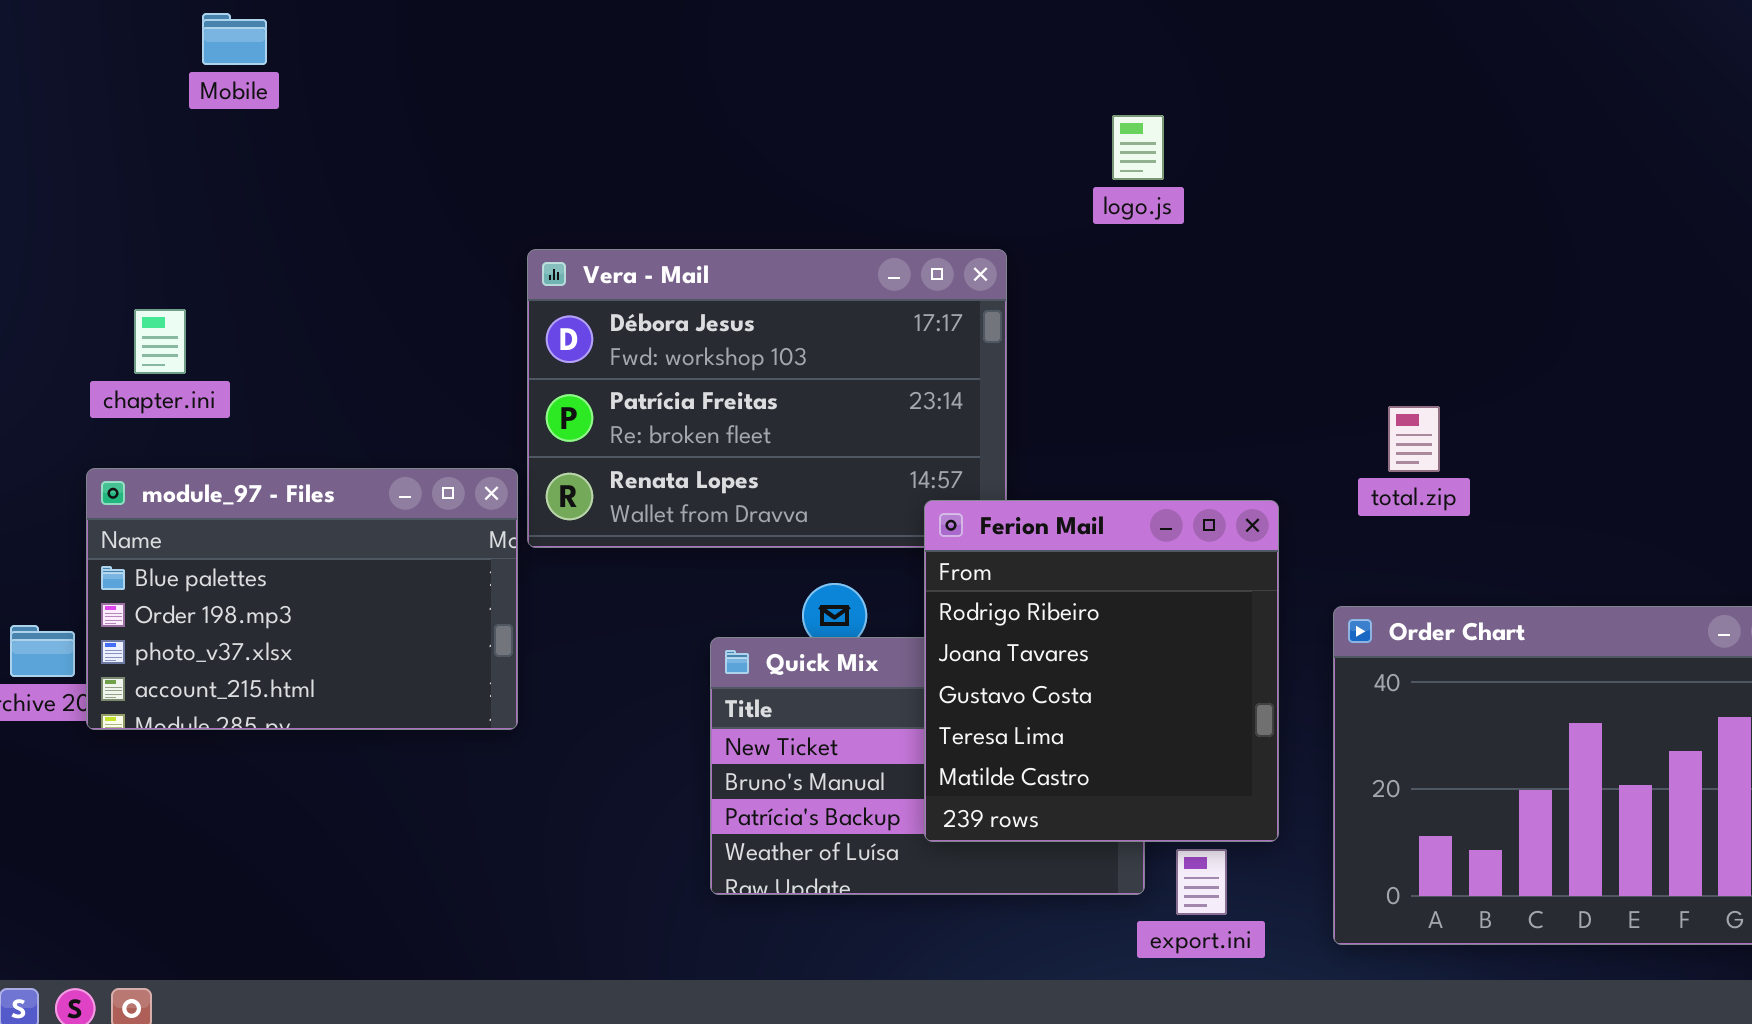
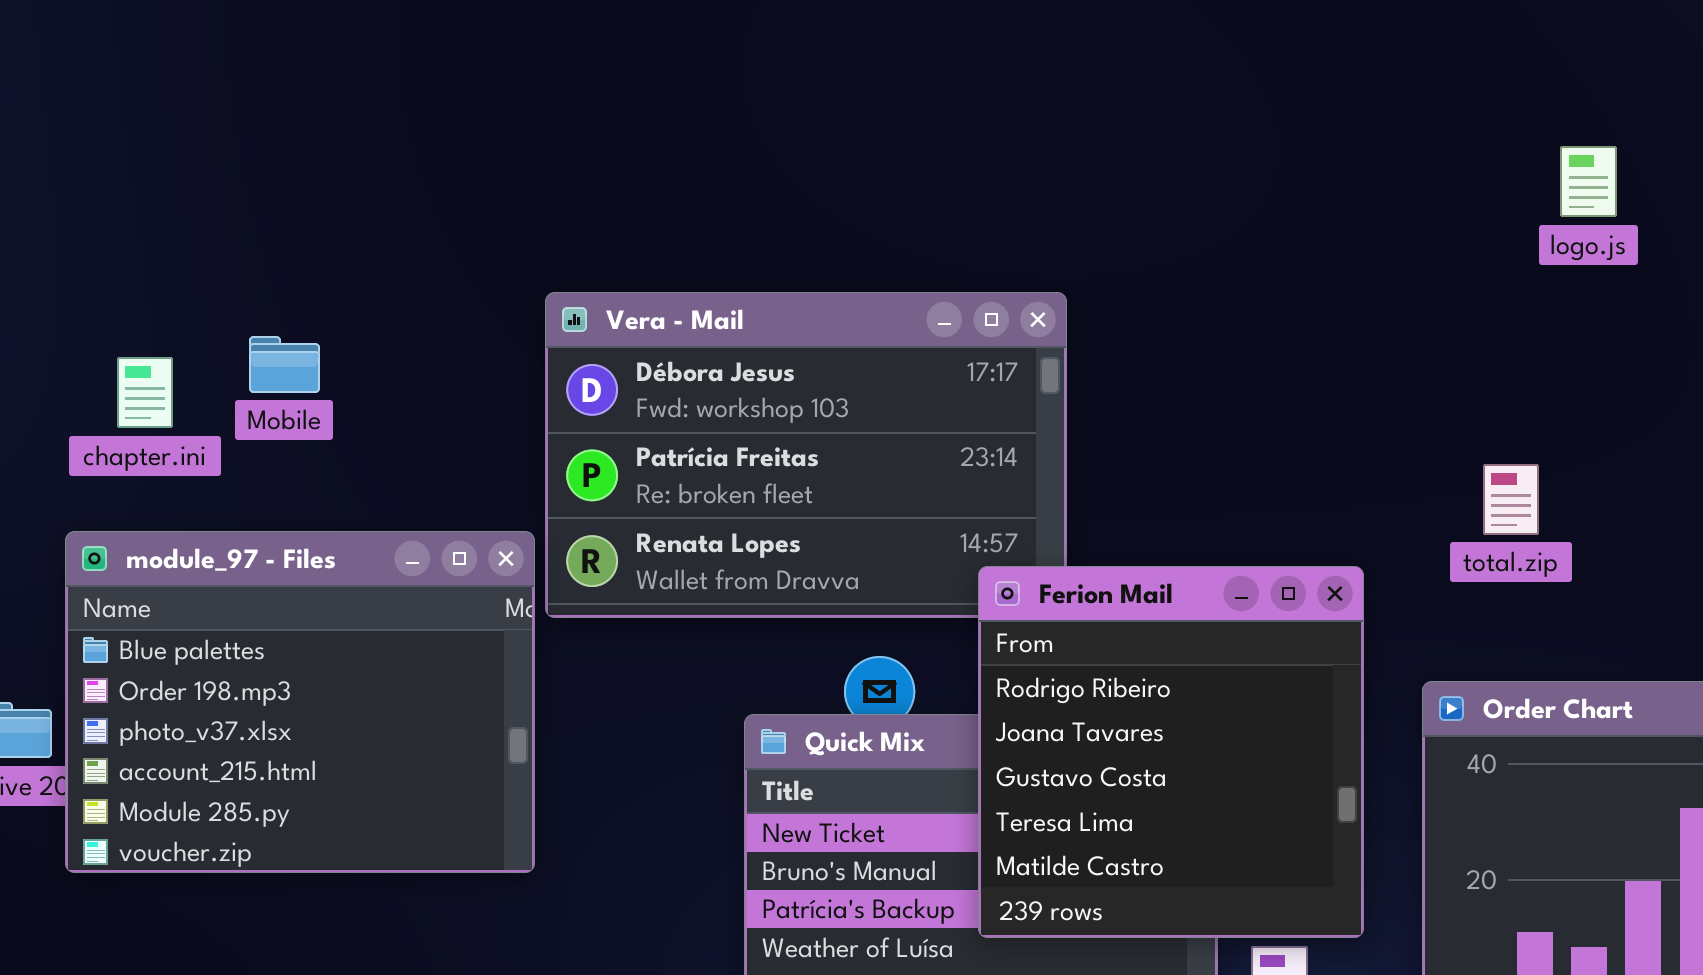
Mobile: [202,13,267,65] -> [249,336,320,393], moved
logo.js: [1112,115,1164,180] -> [1560,146,1617,217], moved
module_97 - Files: [86,468,518,730] -> [65,531,535,873], resized

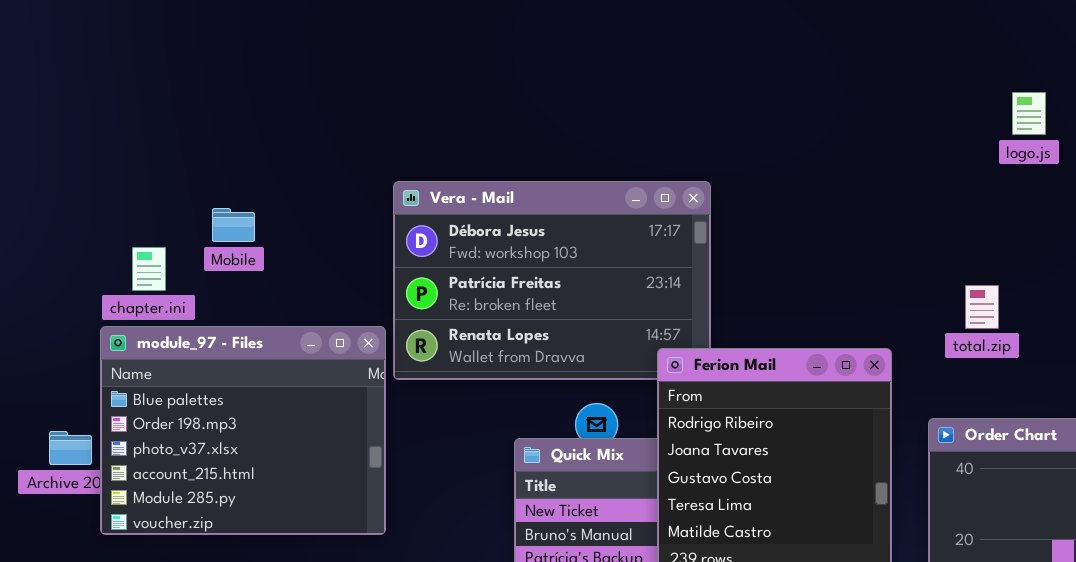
chapter.ini: [117,357,173,428] -> [132,247,166,291], moved

